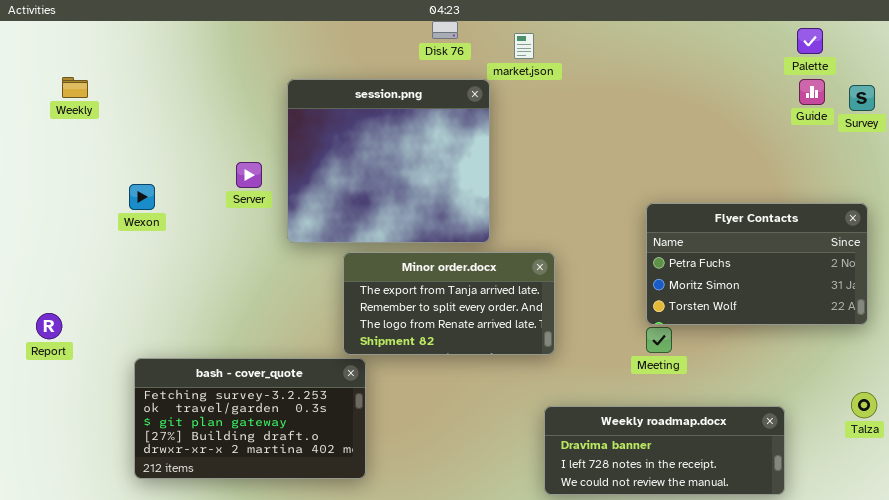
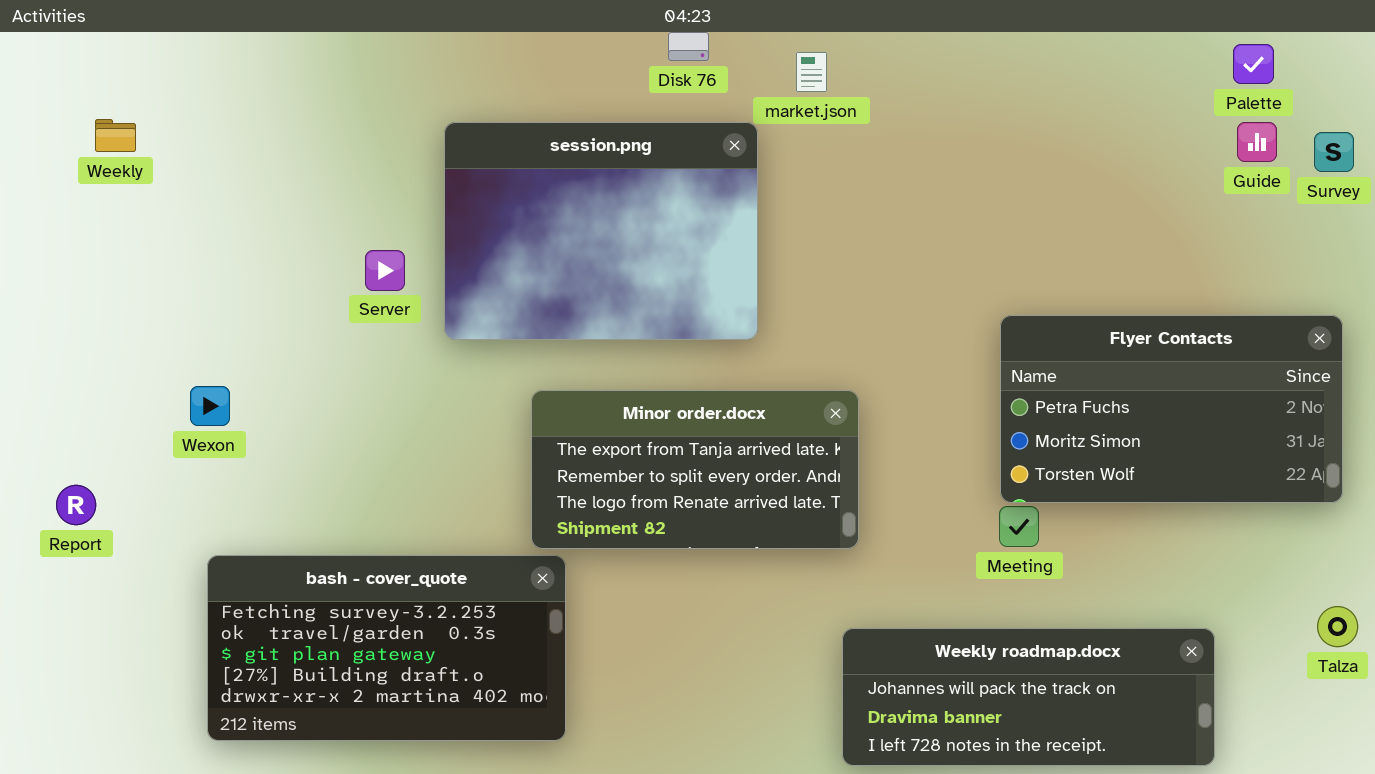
session.png: [287,79,490,243] -> [444,122,758,340], resized
Wexon: [129,184,155,210] -> [190,386,230,426], moved
Weekly roadmap.docx: [544,406,785,495] -> [842,628,1215,766], scrolled up 1 row

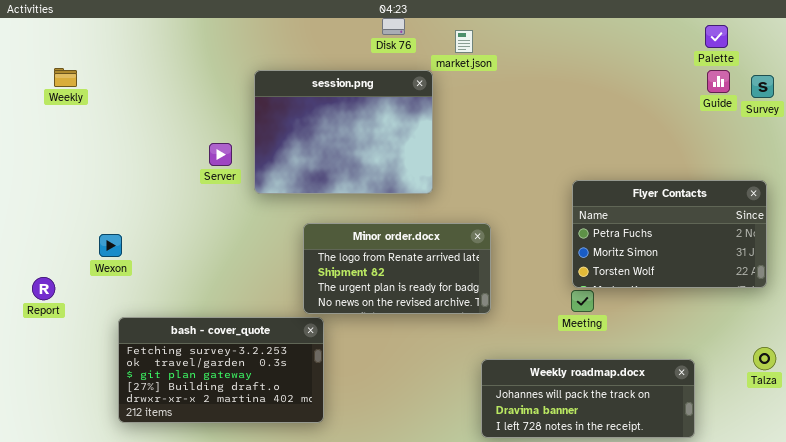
Wexon: [190,386,230,426] -> [99,234,122,257], moved
Minor order.docx: [531,390,859,549] -> [303,223,491,314], scrolled down 2 rows

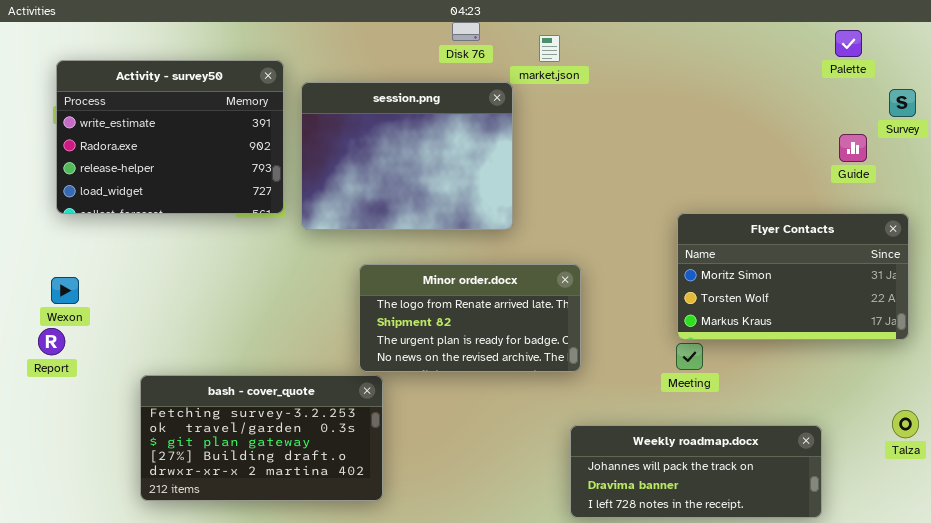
Activity - survey50: none -> [56,60,284,214], opened
Guide: [707,70,730,93] -> [839,134,867,162], moved
Flyer Contacts: [572,180,767,288] -> [677,213,909,340], scrolled down 1 row
Wexon: [99,234,122,257] -> [51,277,79,304], moved

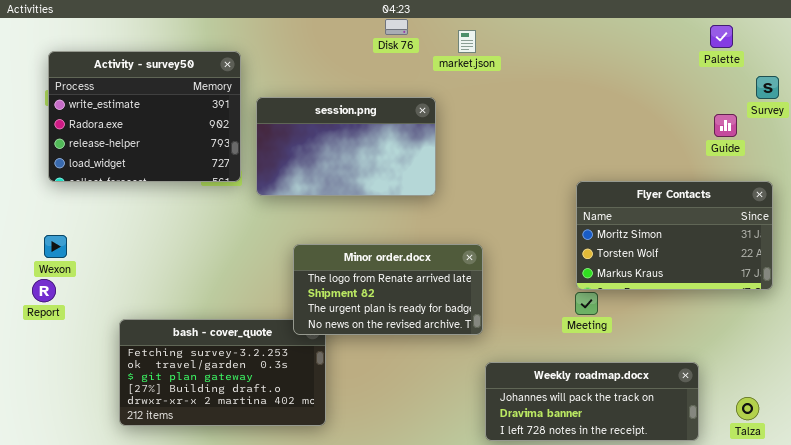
session.png: [301,82,513,230] -> [256,97,436,196], resized
Minor order.docx: [359,264,581,372] -> [293,244,483,335], moved
Talza: [892,410,919,438] -> [736,397,759,420], moved

